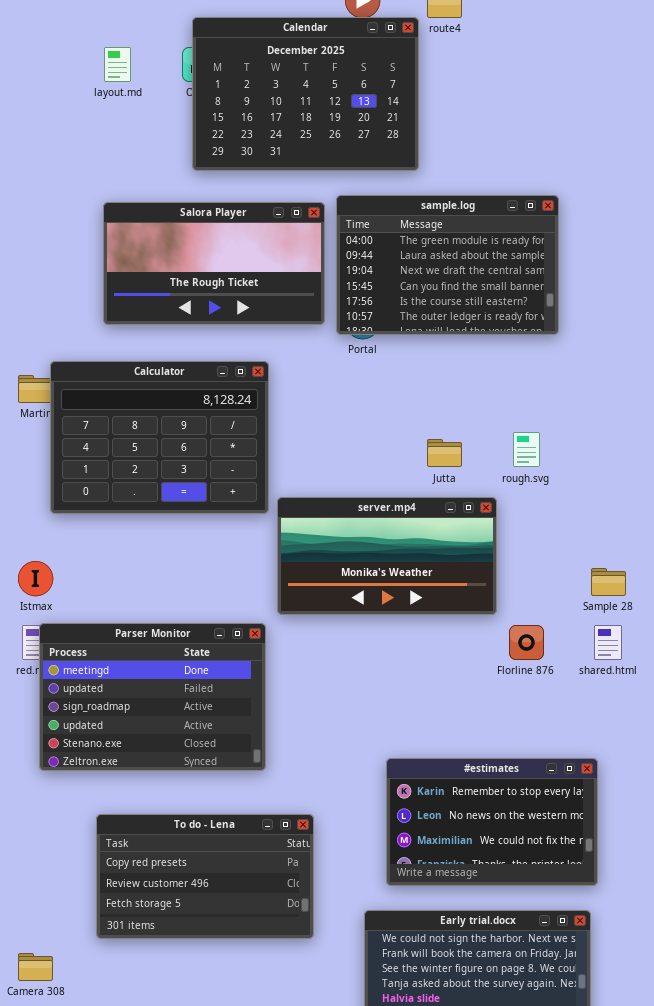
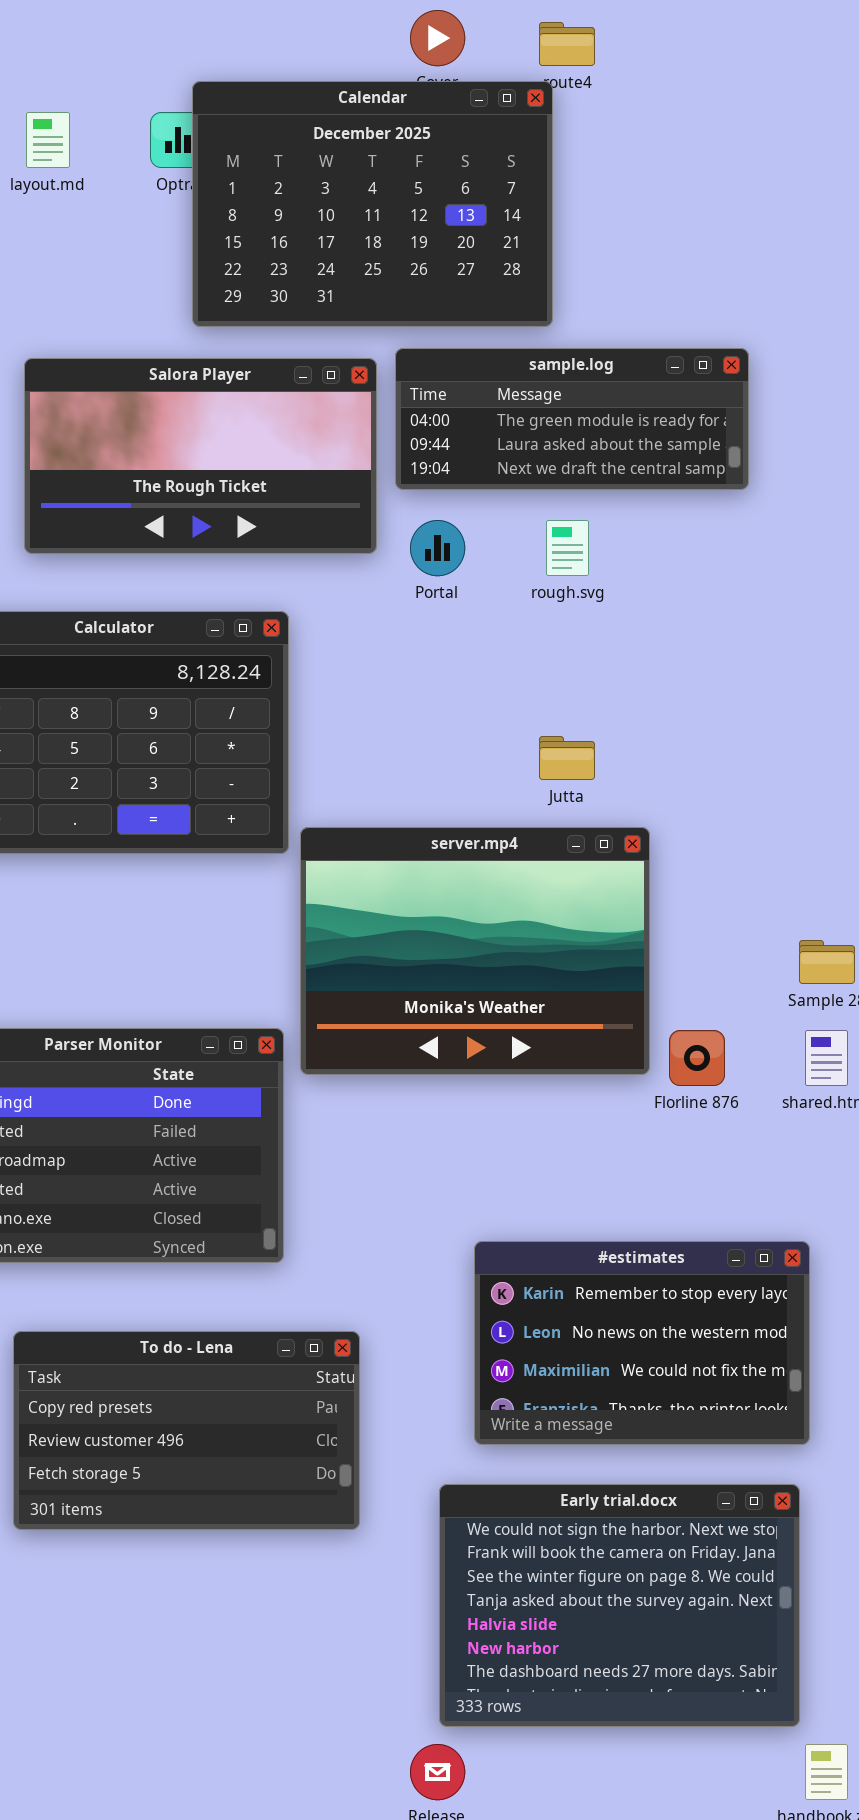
Calendar: [192,17,419,171] -> [192,81,553,327], moved
sample.log: [336,195,559,335] -> [395,348,749,490], resized
rough.svg: [513,432,540,467] -> [546,520,589,576], moved
server.mp4: [277,497,497,615] -> [300,827,650,1075], resized

